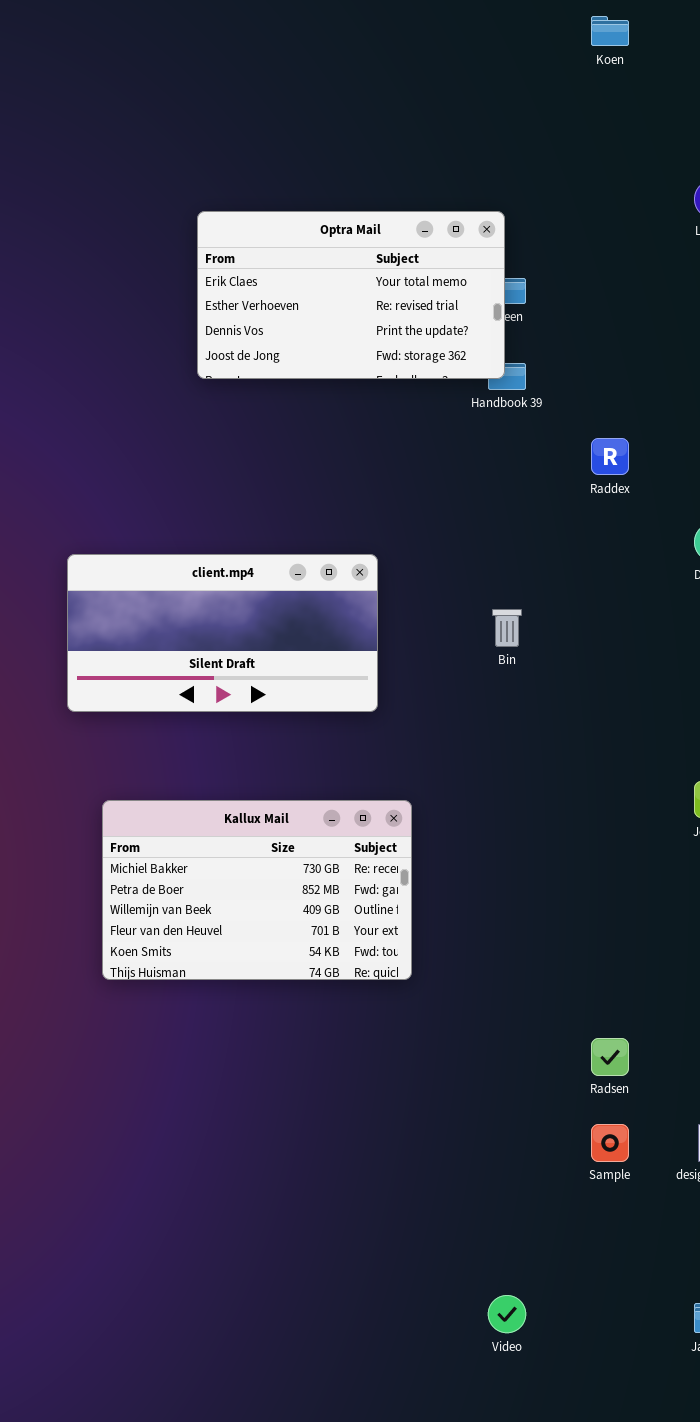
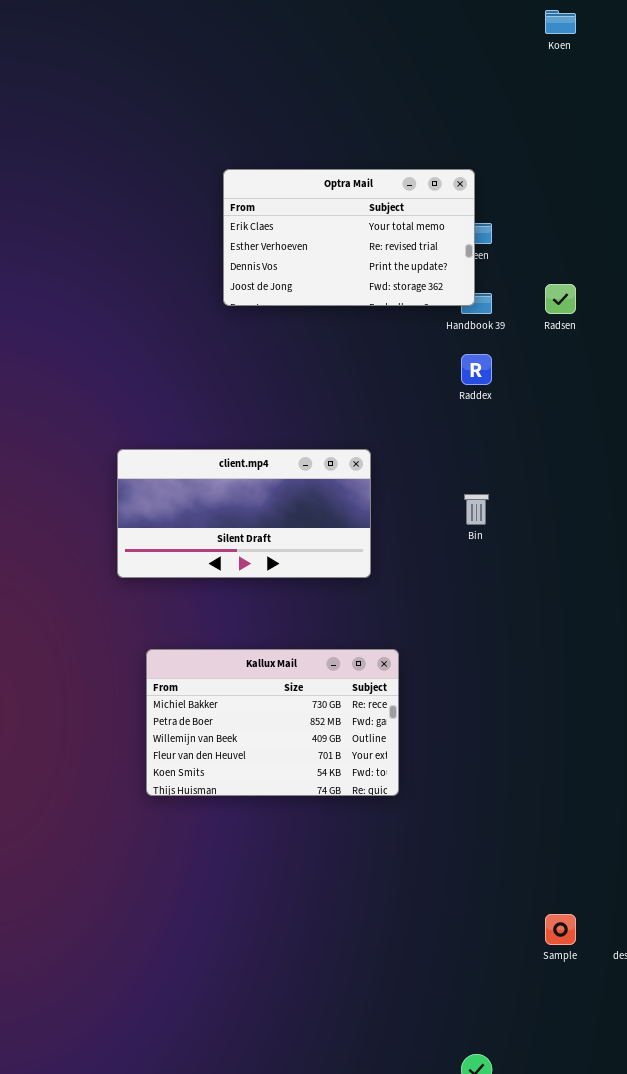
Raddex: [591,438,629,475] -> [461,354,492,385], moved
Radsen: [591,1038,629,1076] -> [545,284,576,314], moved

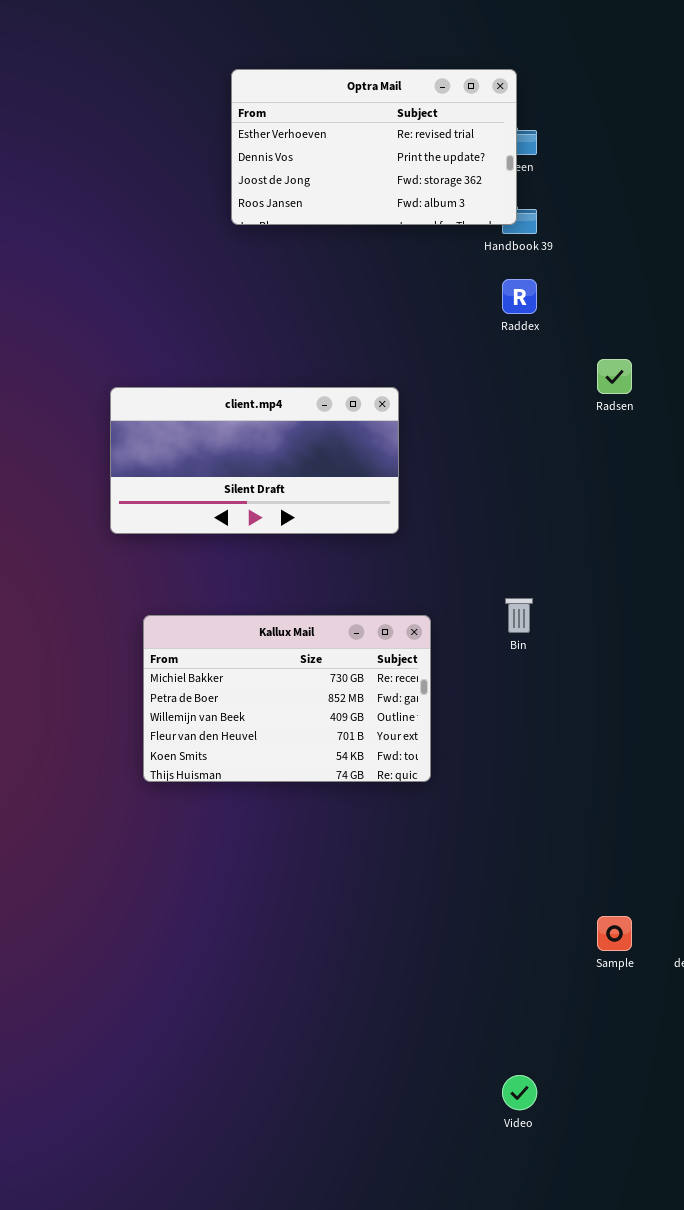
Optra Mail: [223,169,475,306] -> [231,69,517,225], scrolled down 1 row
Radsen: [545,284,576,314] -> [597,359,632,394], moved
Bin: [464,494,489,525] -> [505,598,533,633], moved

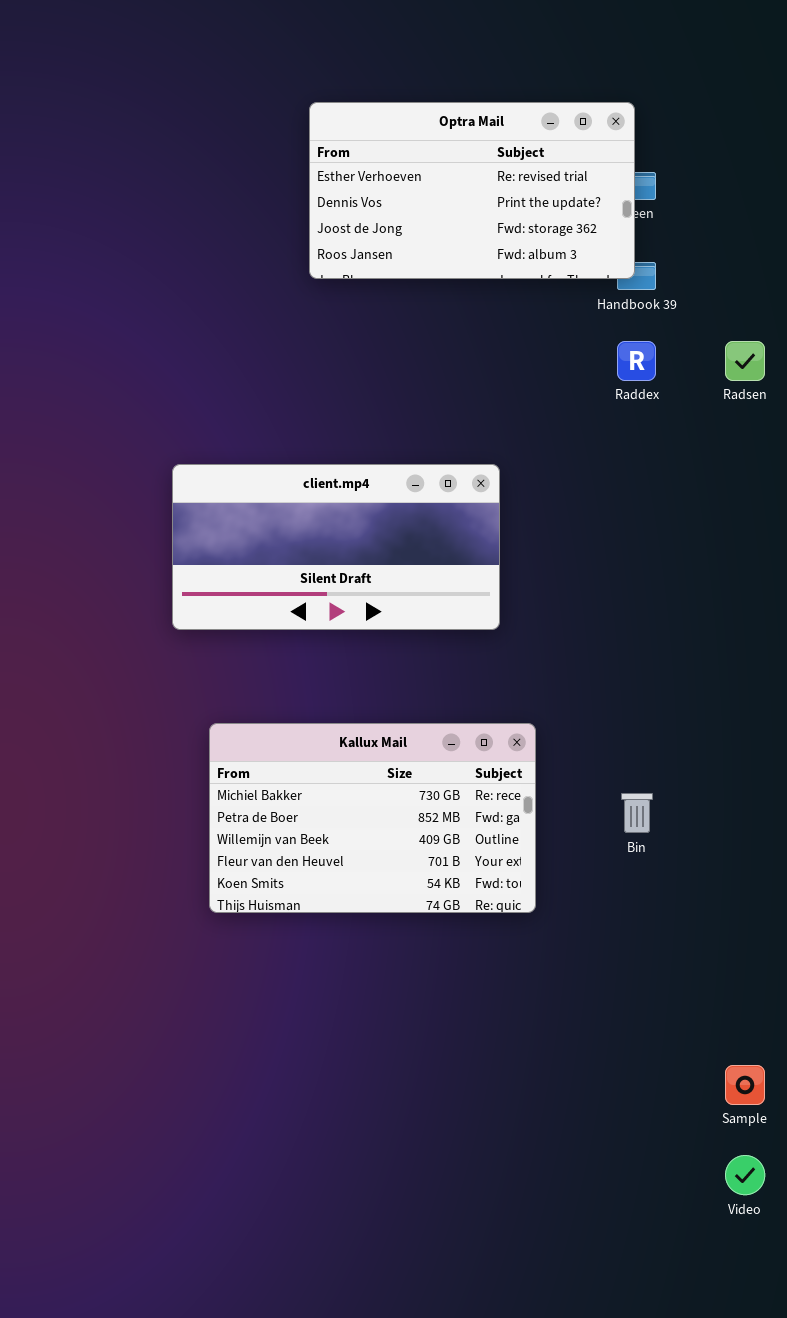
Radsen: [597,359,632,394] -> [725,341,765,381], moved
Bin: [505,598,533,633] -> [621,793,653,833], moved
Video: [502,1075,537,1110] -> [725,1155,765,1195], moved

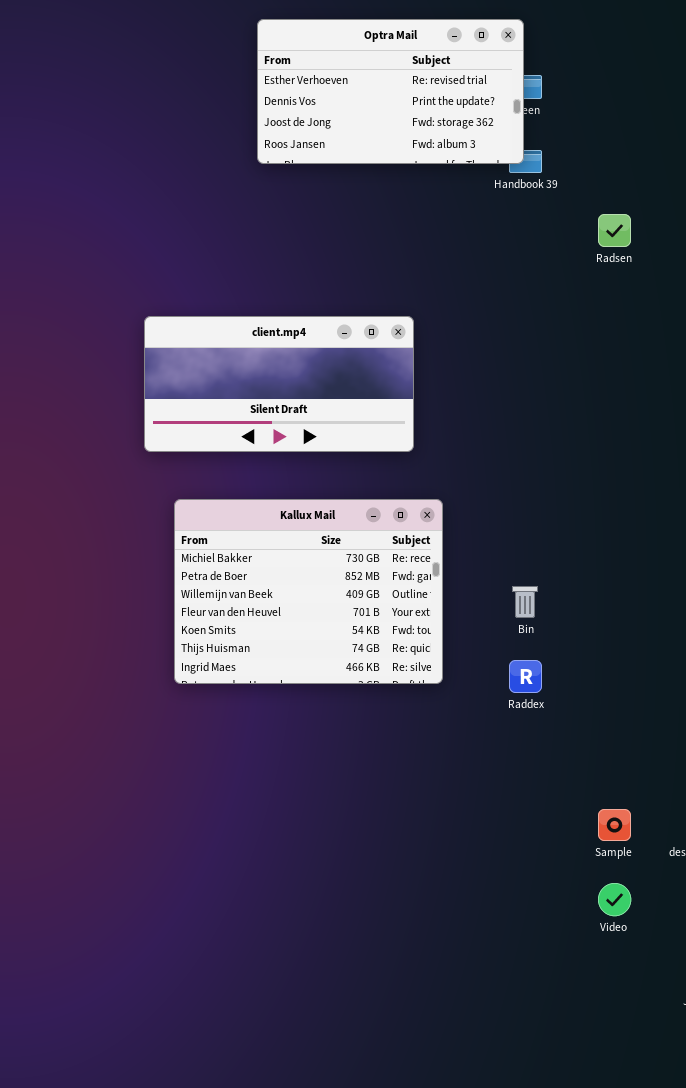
Raddex: [617,341,656,381] -> [509,660,542,693], moved
Kallux Mail: [209,723,536,913] -> [174,499,443,684], resized

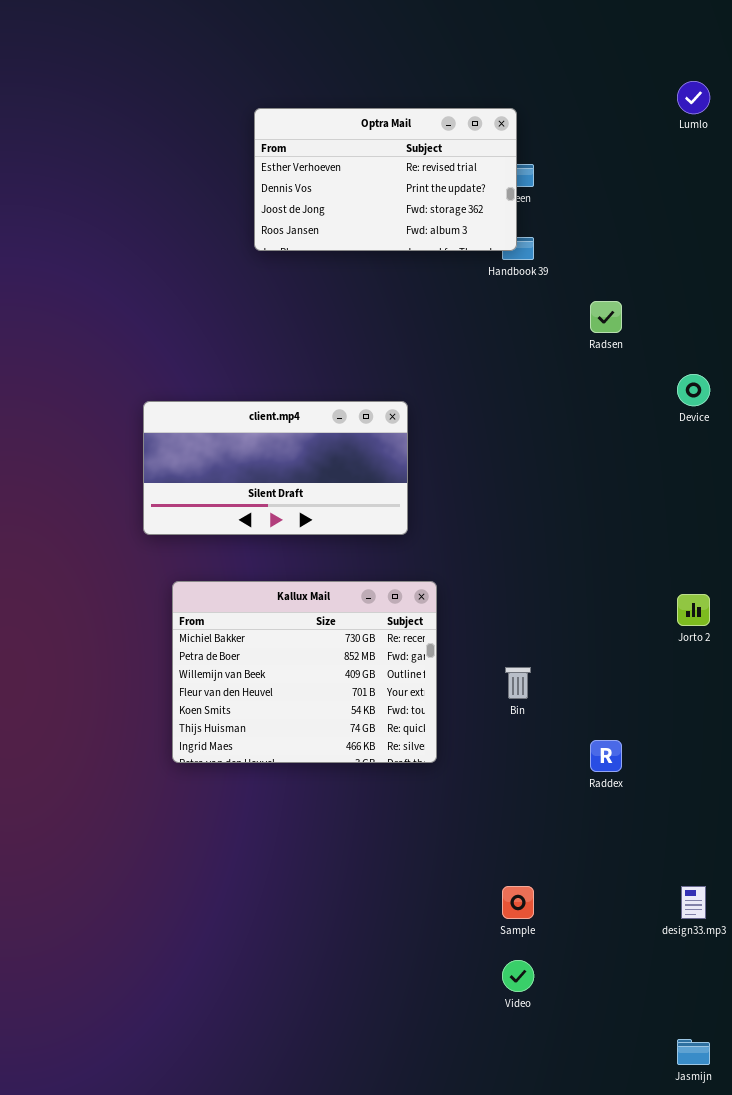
Raddex: [509,660,542,693] -> [590,740,622,772], moved
Sample: [598,809,631,841] -> [502,886,534,919], moved
Video: [598,883,631,916] -> [502,960,534,992], moved

